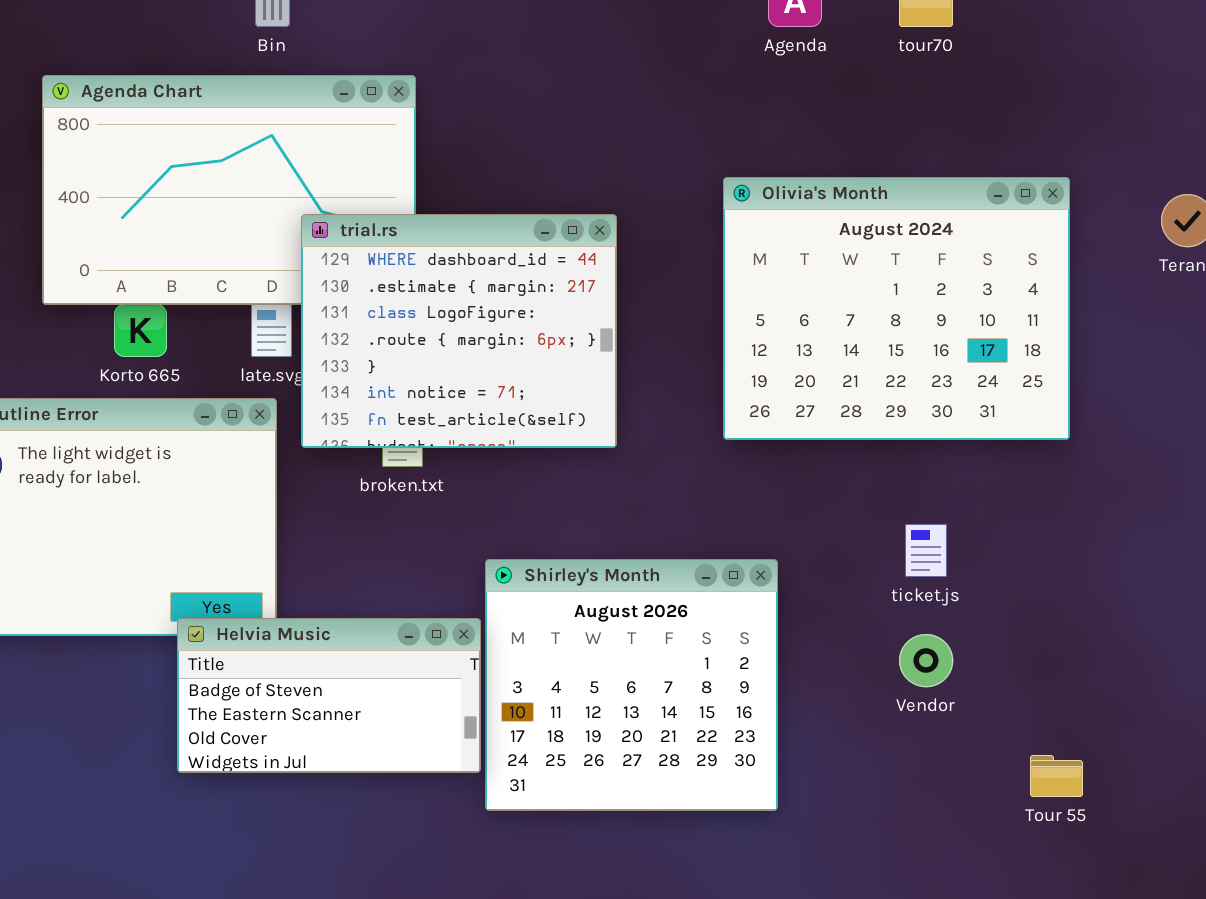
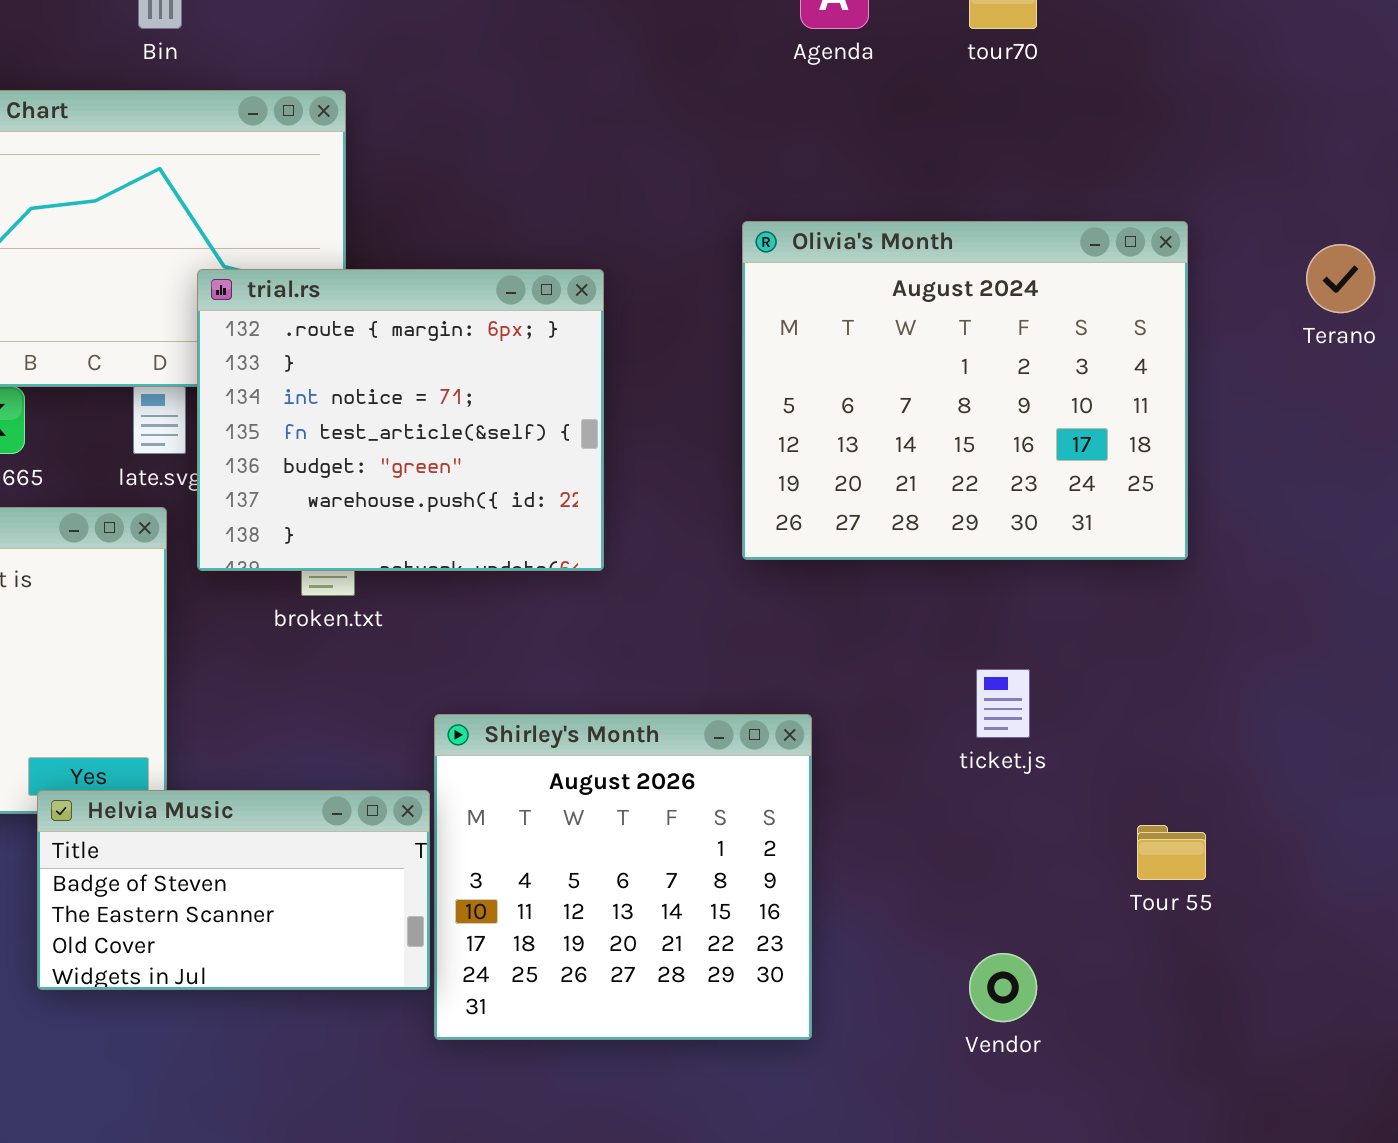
trial.rs: [301,214,617,448] -> [197,269,604,571], scrolled down 3 rows
Vendor: [899,634,953,687] -> [969,953,1037,1022], moved
Tour 55: [1030,755,1083,797] -> [1137,825,1206,880], moved

